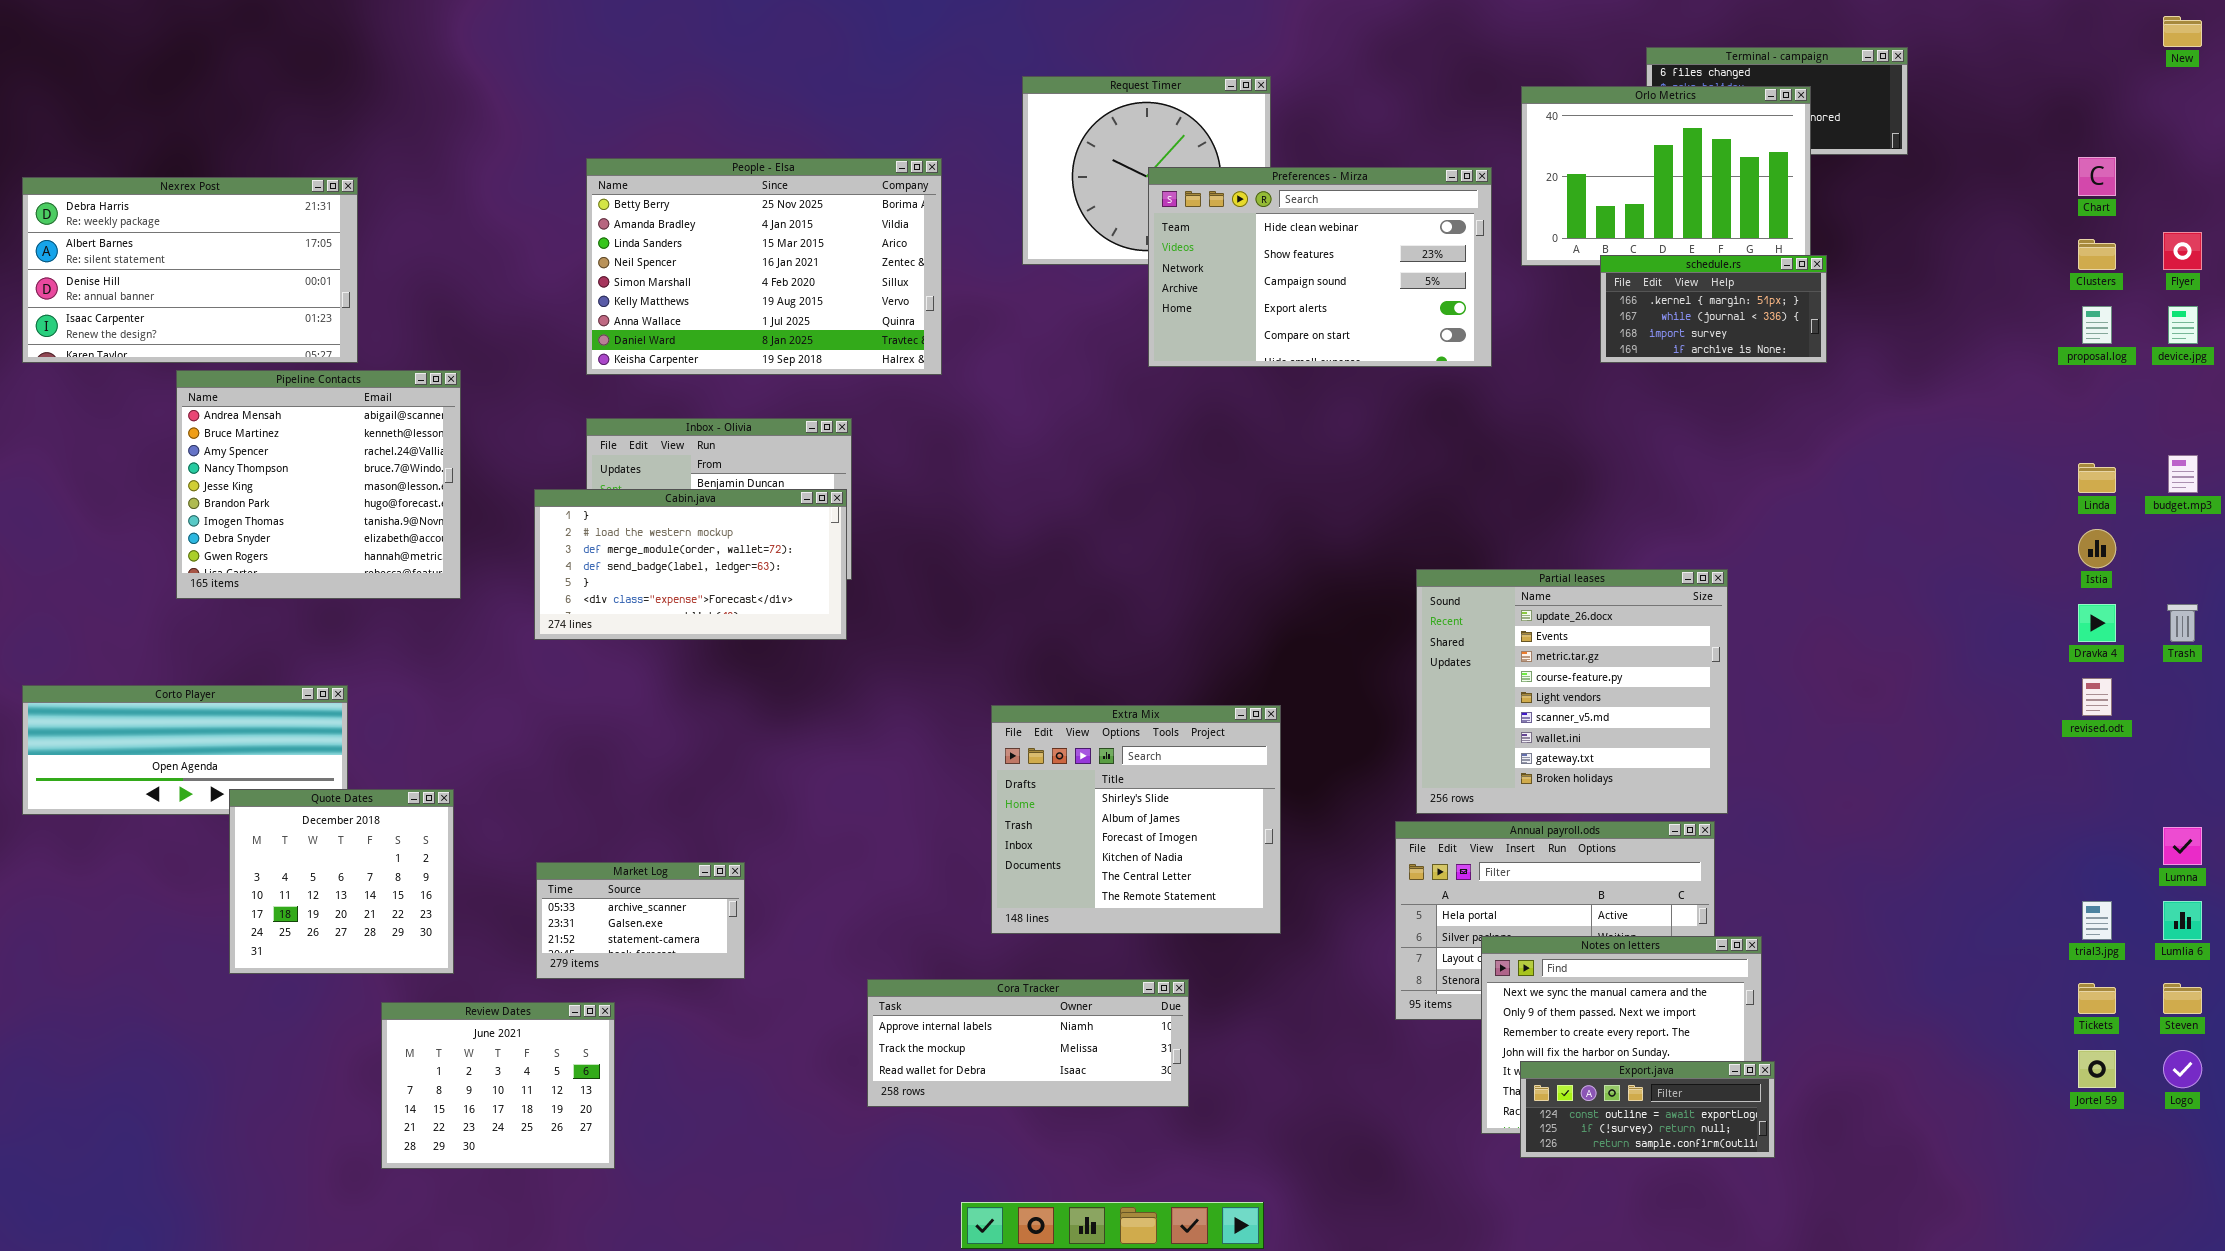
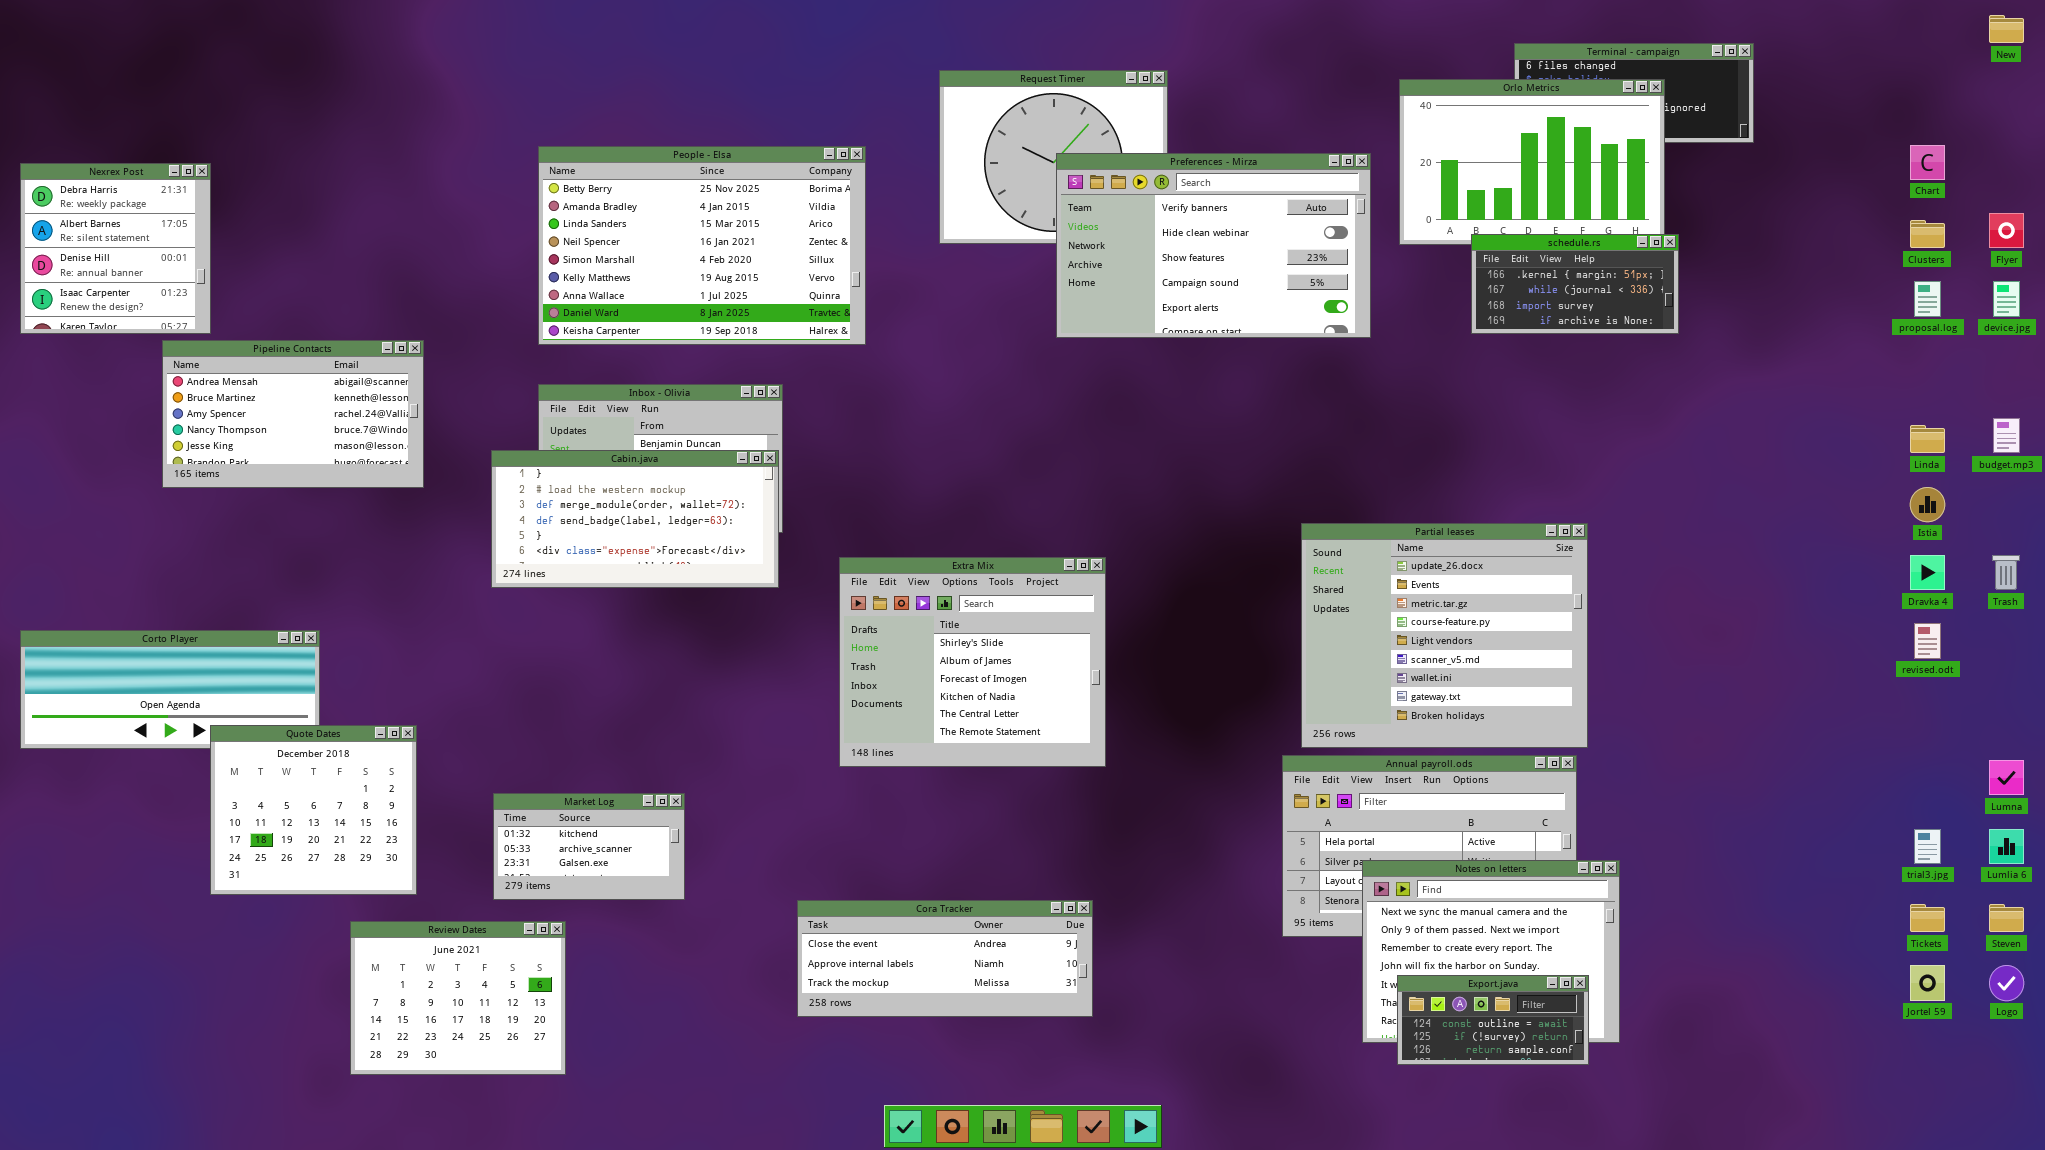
Preferences - Mirza: [1148,167,1492,367] -> [1056,153,1371,338], scrolled up 1 row
Nexrex Post: [22,177,358,363] -> [20,163,211,334], resized
Pipeline Contacts: [176,370,461,599] -> [162,340,424,488], resized
Extra Mix: [991,705,1281,934] -> [839,557,1106,767], moved
Market Log: [536,862,745,979] -> [493,793,685,900], scrolled up 1 row
Cora Tracker: [867,979,1189,1107] -> [797,900,1093,1017], scrolled up 1 row
Export.java: [1520,1061,1775,1158] -> [1397,975,1589,1065], resized

